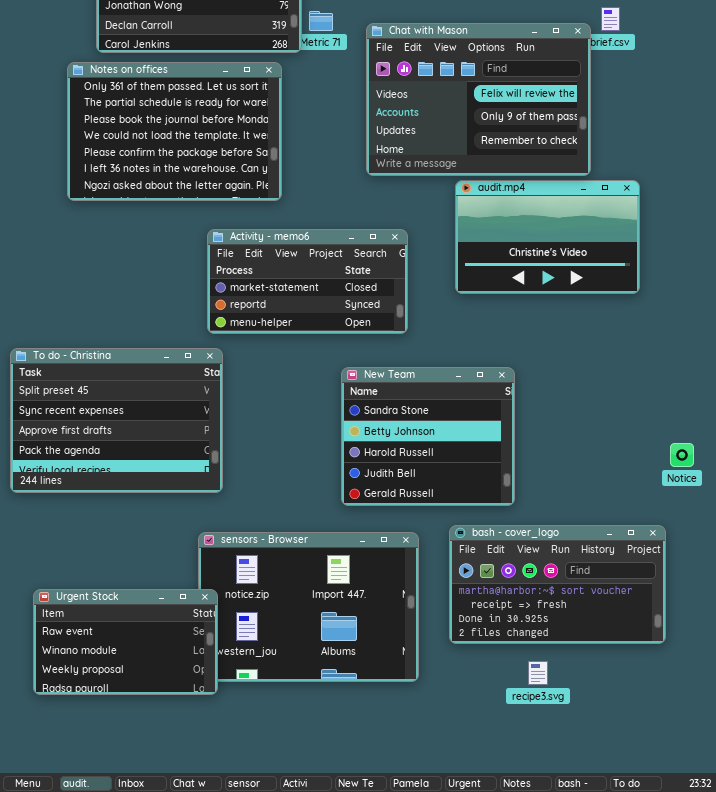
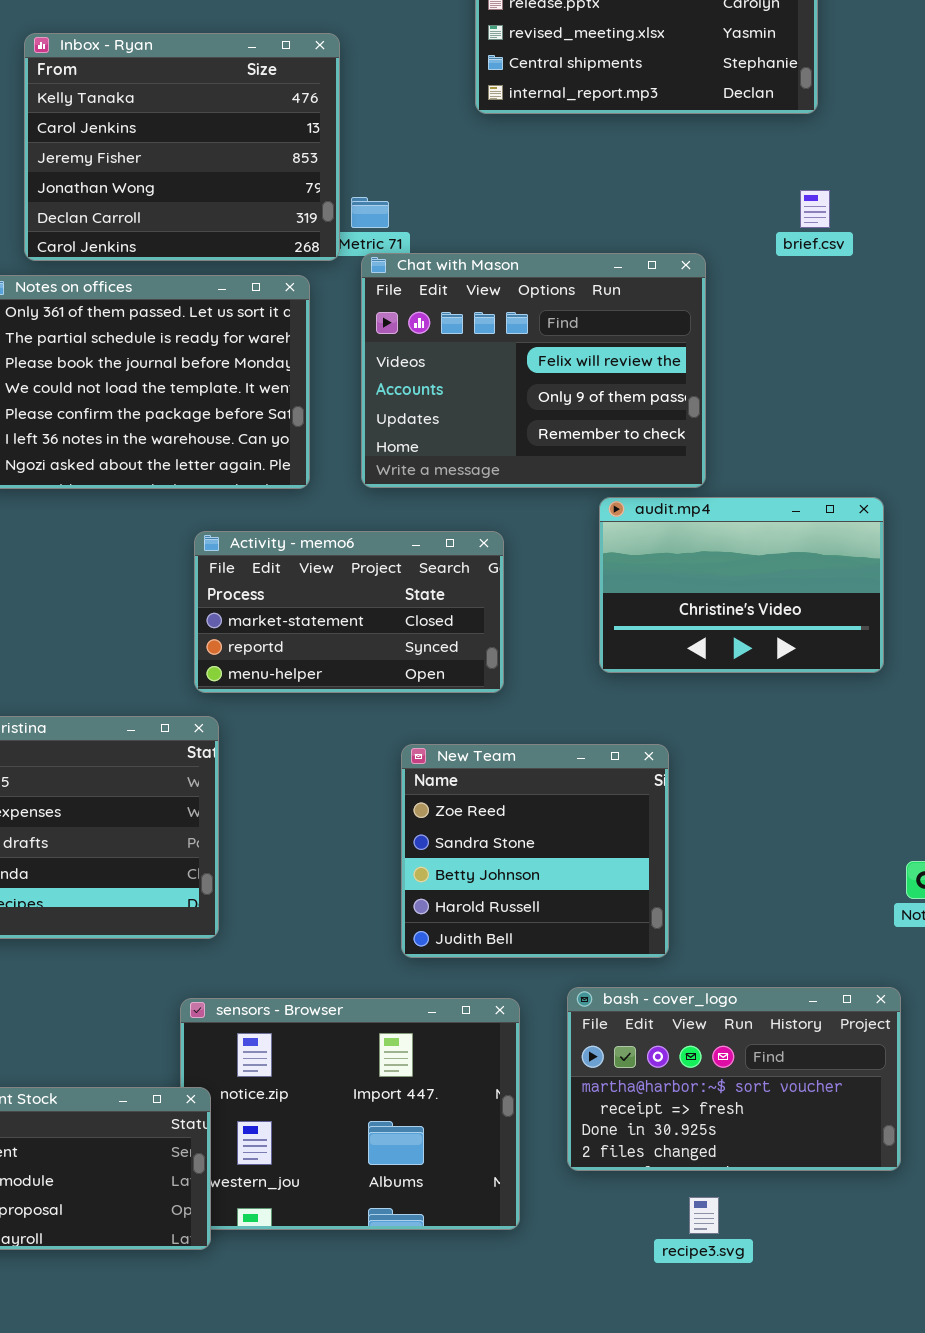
Chat with Mason: [366,23,591,176] -> [361,253,706,488], moved
audit.mp4: [455,180,640,294] -> [599,497,884,673], moved
New Team: [341,367,515,506] -> [401,744,669,958], scrolled up 1 row

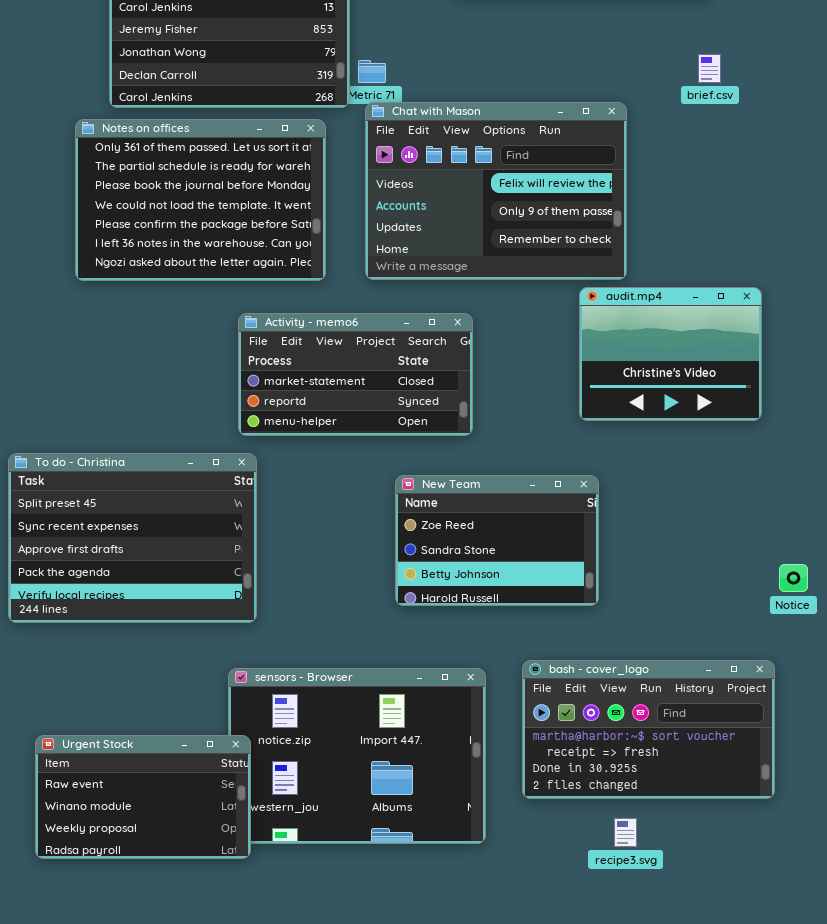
audit.mp4: [599,497,884,673] -> [579,287,762,421], resized
New Team: [401,744,669,958] -> [395,475,599,606], resized

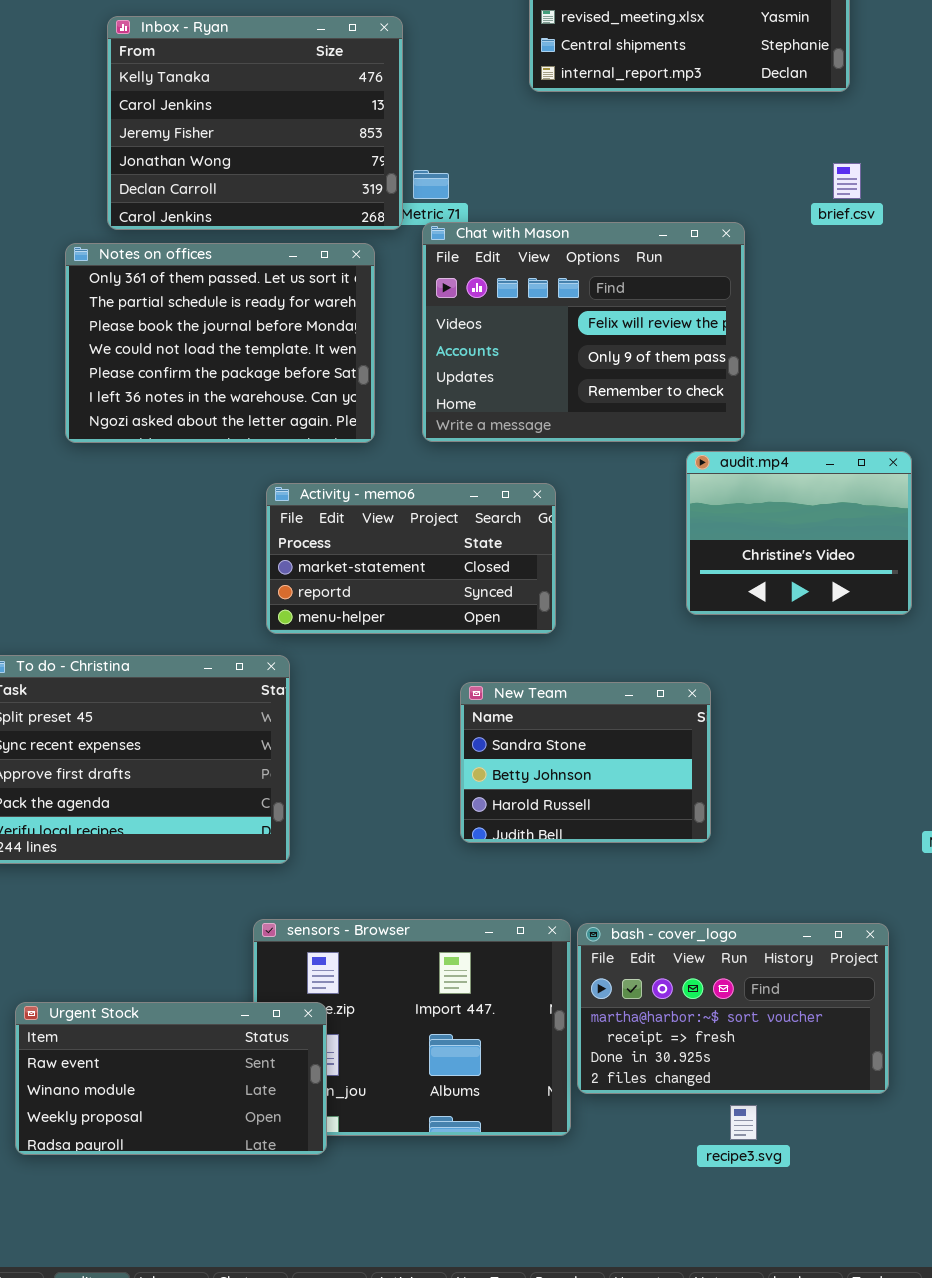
New Team: [395,475,599,606] -> [460,682,711,843], scrolled down 1 row
bash - cover_logo: [522,660,775,799] -> [577,923,889,1094], moved
Urgent Stock: [35,735,251,859] -> [15,1002,327,1155], resized

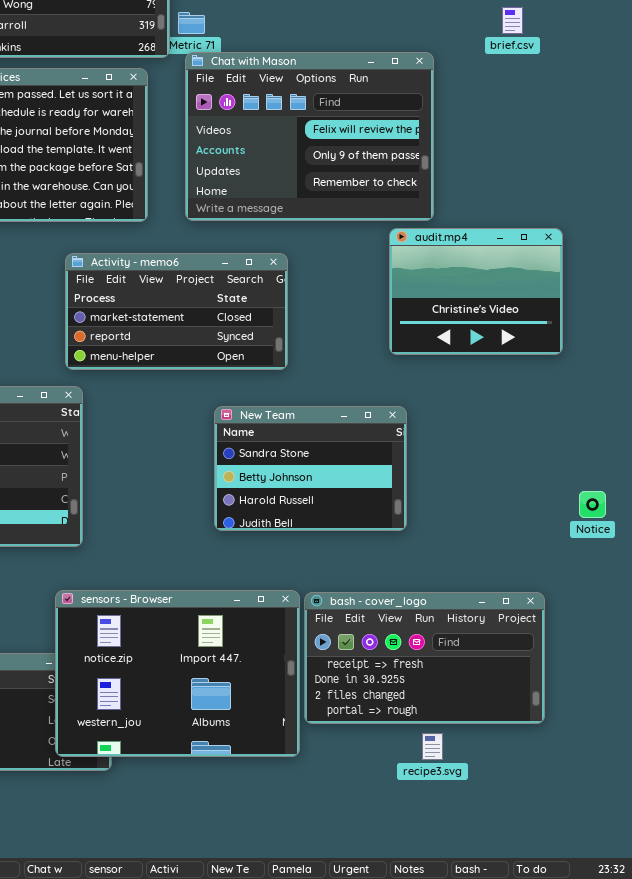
sensors - Browser: [253,919,571,1136] -> [55,590,300,757], raised
bash - cover_logo: [577,923,889,1094] -> [304,592,545,724], scrolled down 1 row

